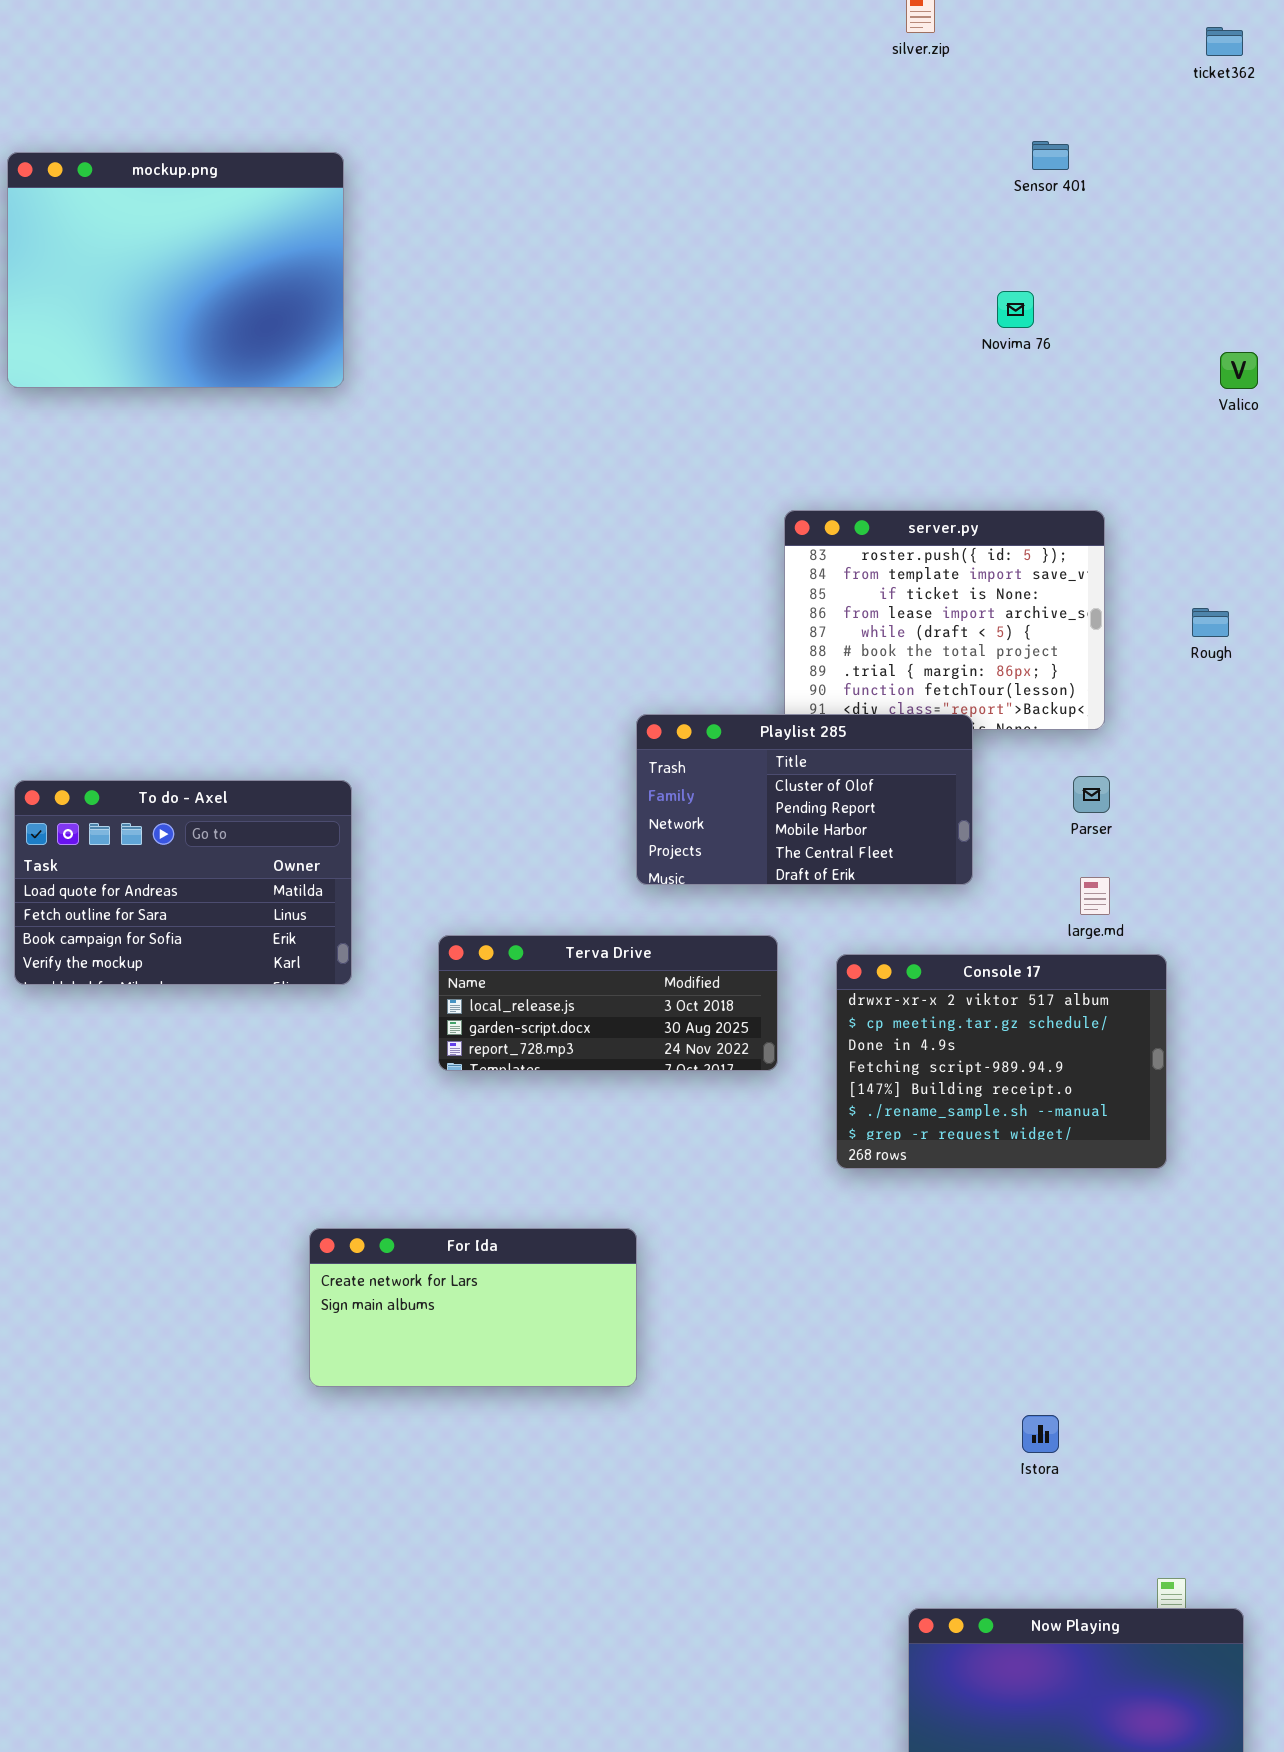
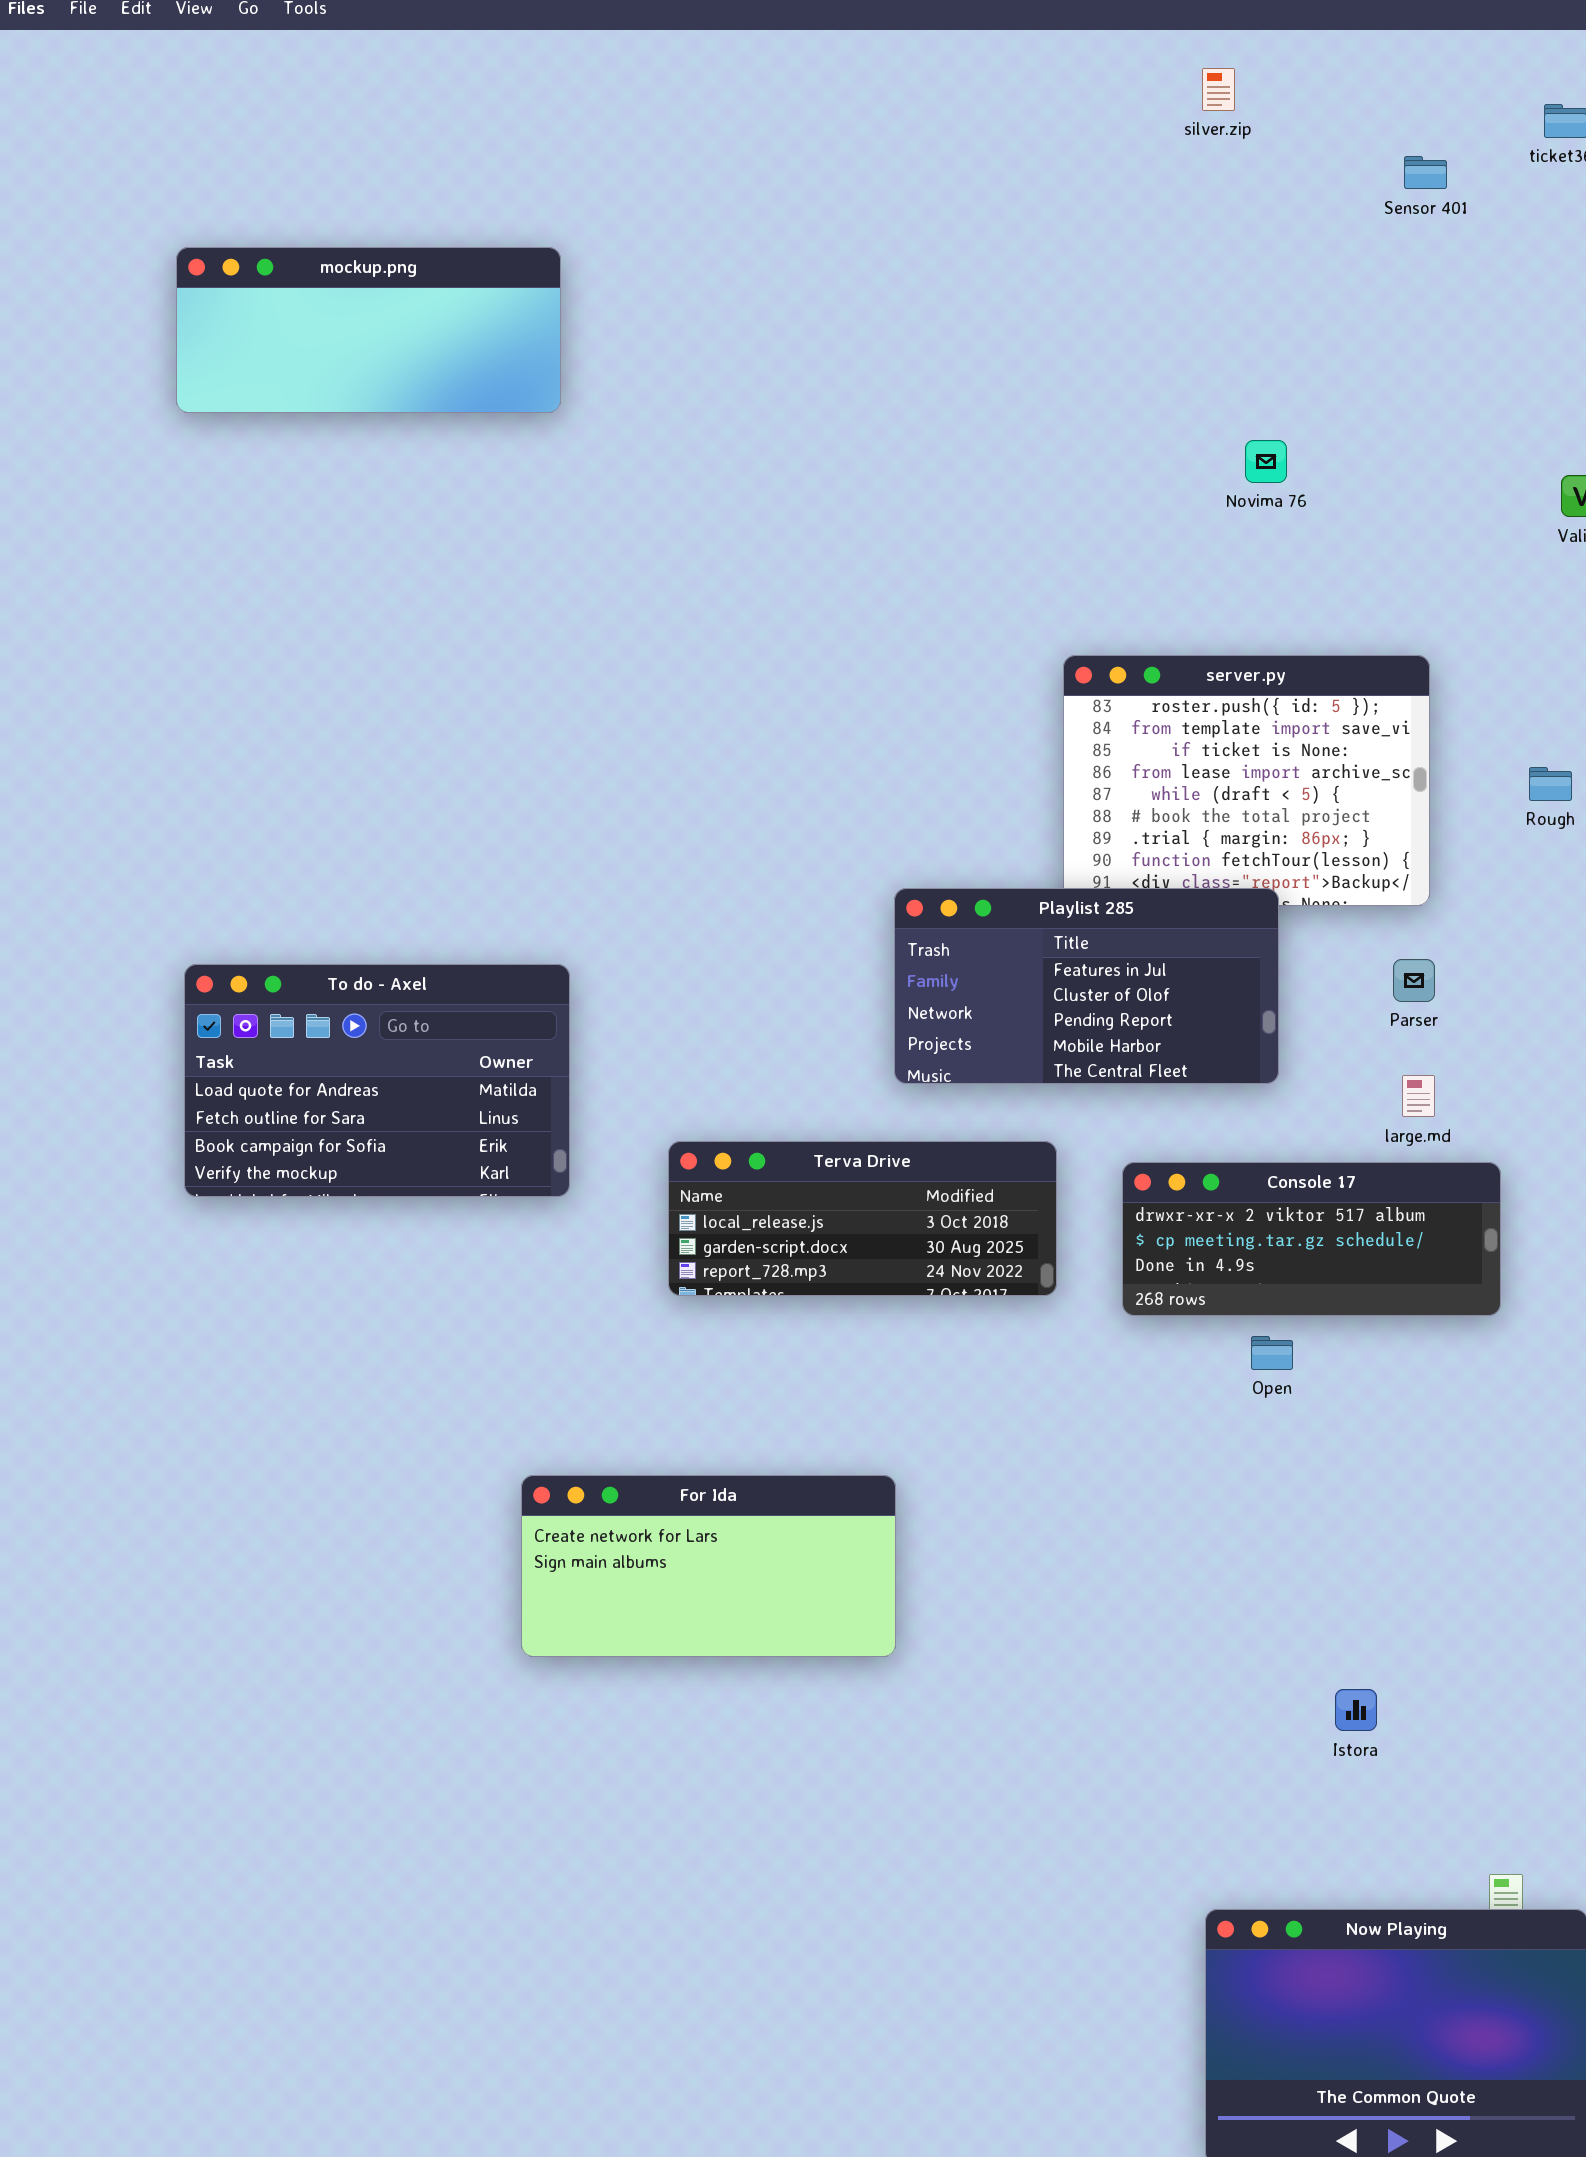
Sensor 401: [1032,141,1069,170] -> [1404,156,1447,189], moved
mockup.png: [7,152,344,388] -> [176,247,561,413], resized
Novima 76: [997,291,1034,328] -> [1245,440,1287,483], moved
Playlist 285: [636,714,973,885] -> [894,888,1279,1084], scrolled up 1 row
Console 17: [836,954,1167,1169] -> [1122,1162,1501,1316], resized

